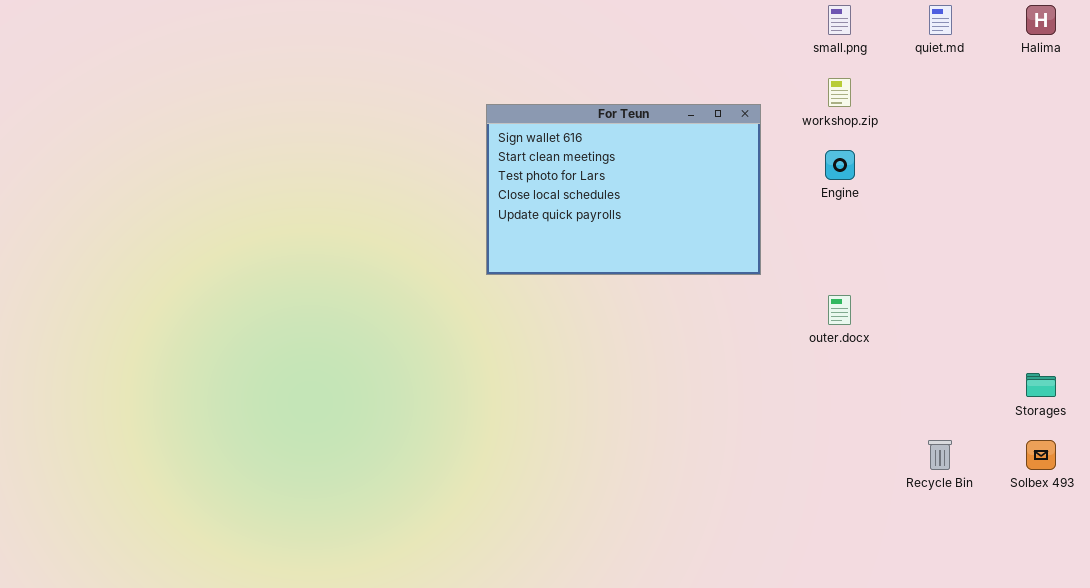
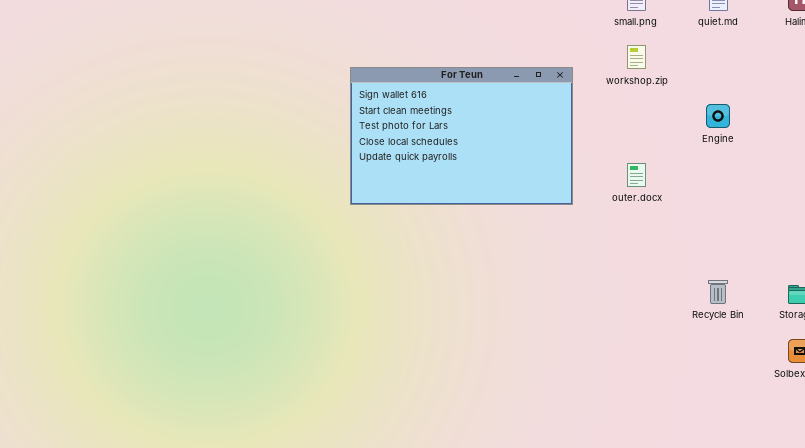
Engine: [825,150,855,180] -> [706,104,730,128], moved
outer.docx: [828,295,851,325] -> [627,163,646,187], moved
Recycle Bin: [928,440,952,470] -> [708,280,728,304], moved

